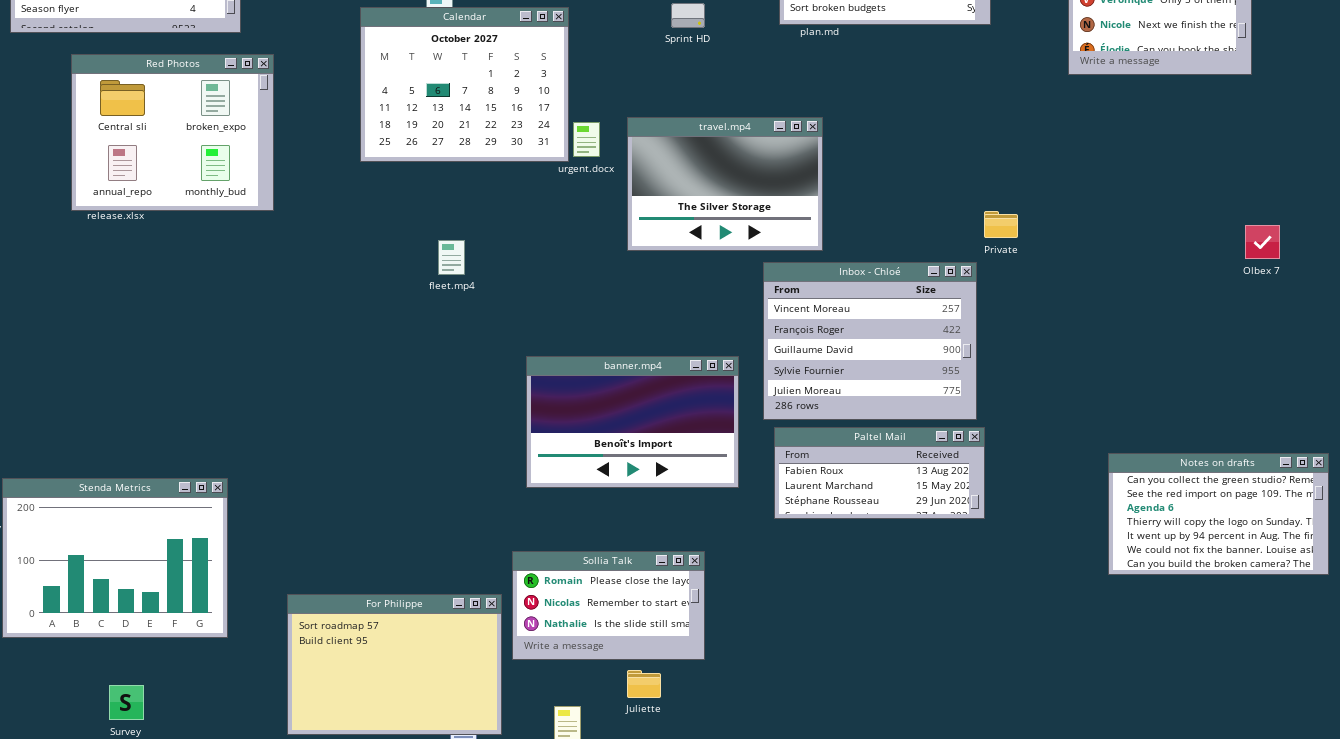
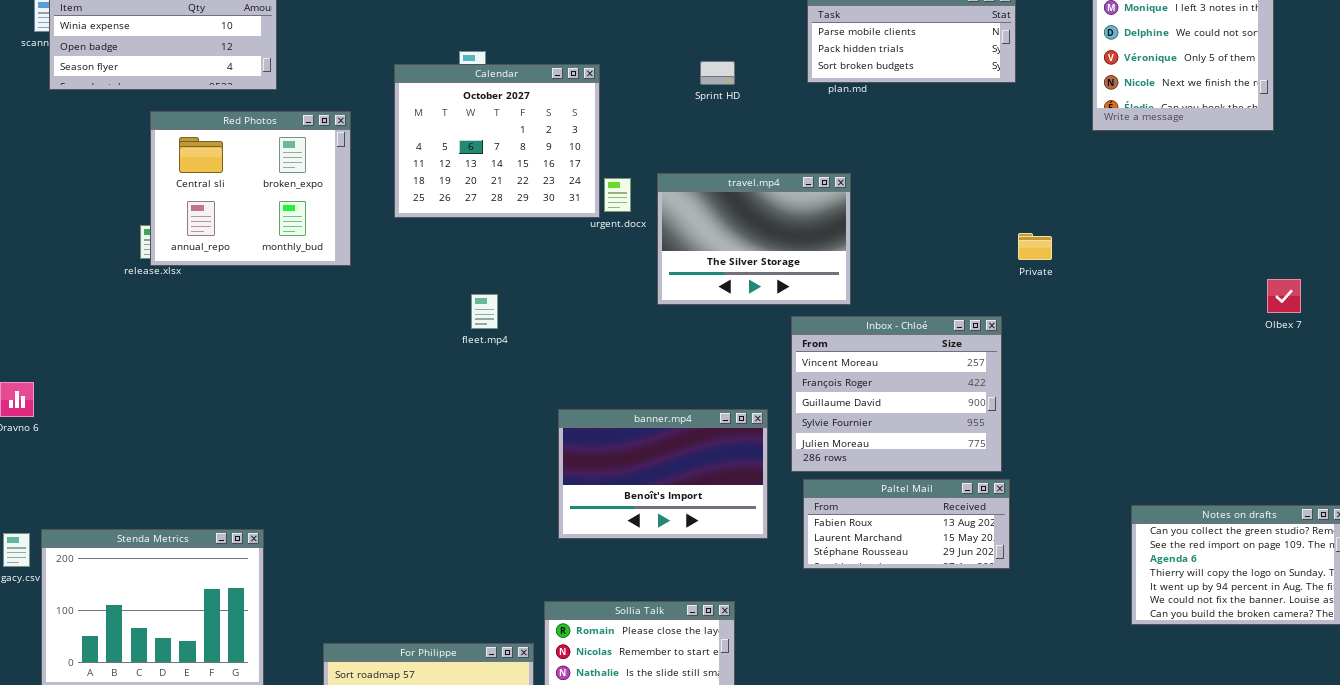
Red Photos: [71,54,274,211] -> [150,111,351,266], moved
Private: [984,211,1018,238] -> [1018,233,1052,260], moved

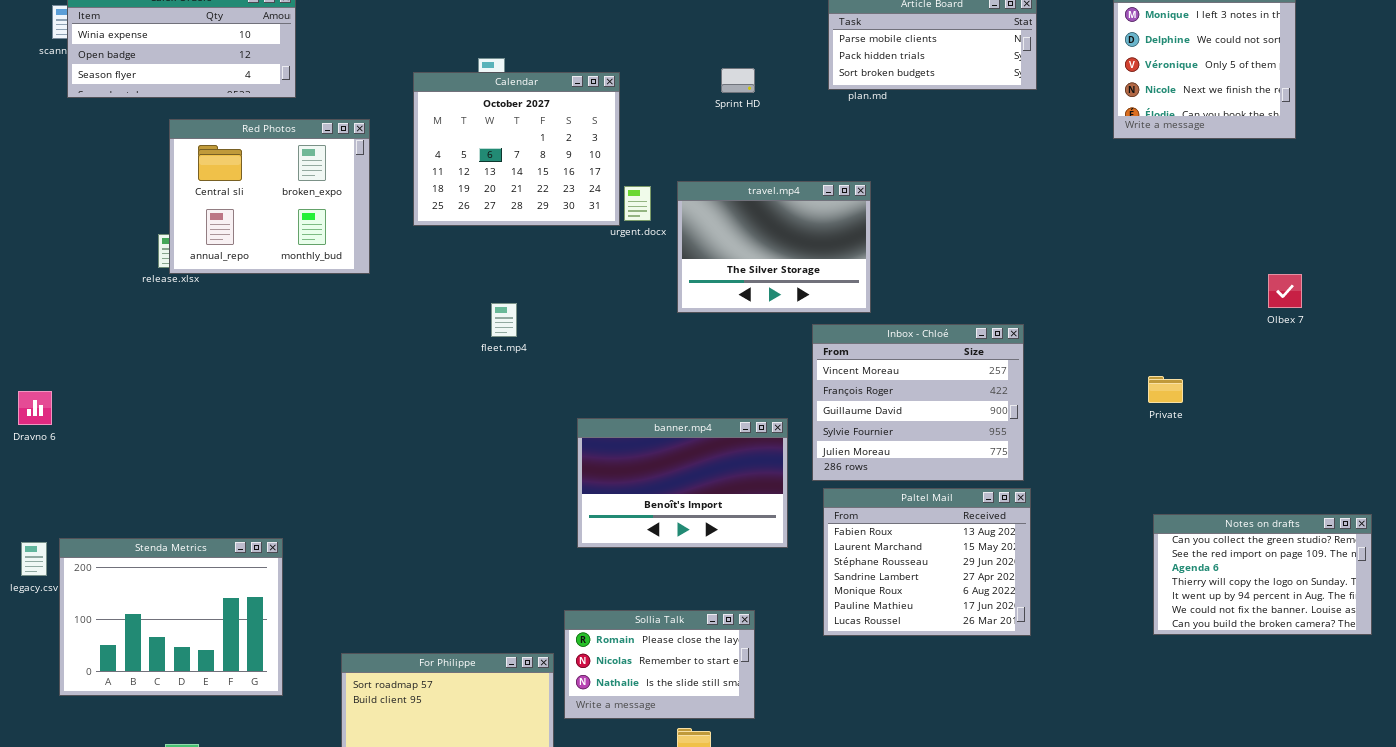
Private: [1018,233,1052,260] -> [1148,376,1183,403], moved
Olbex 7: [1267,279,1301,313] -> [1268,274,1302,308], moved
Paltel Mail: [803,479,1010,569] -> [823,488,1031,636], resized

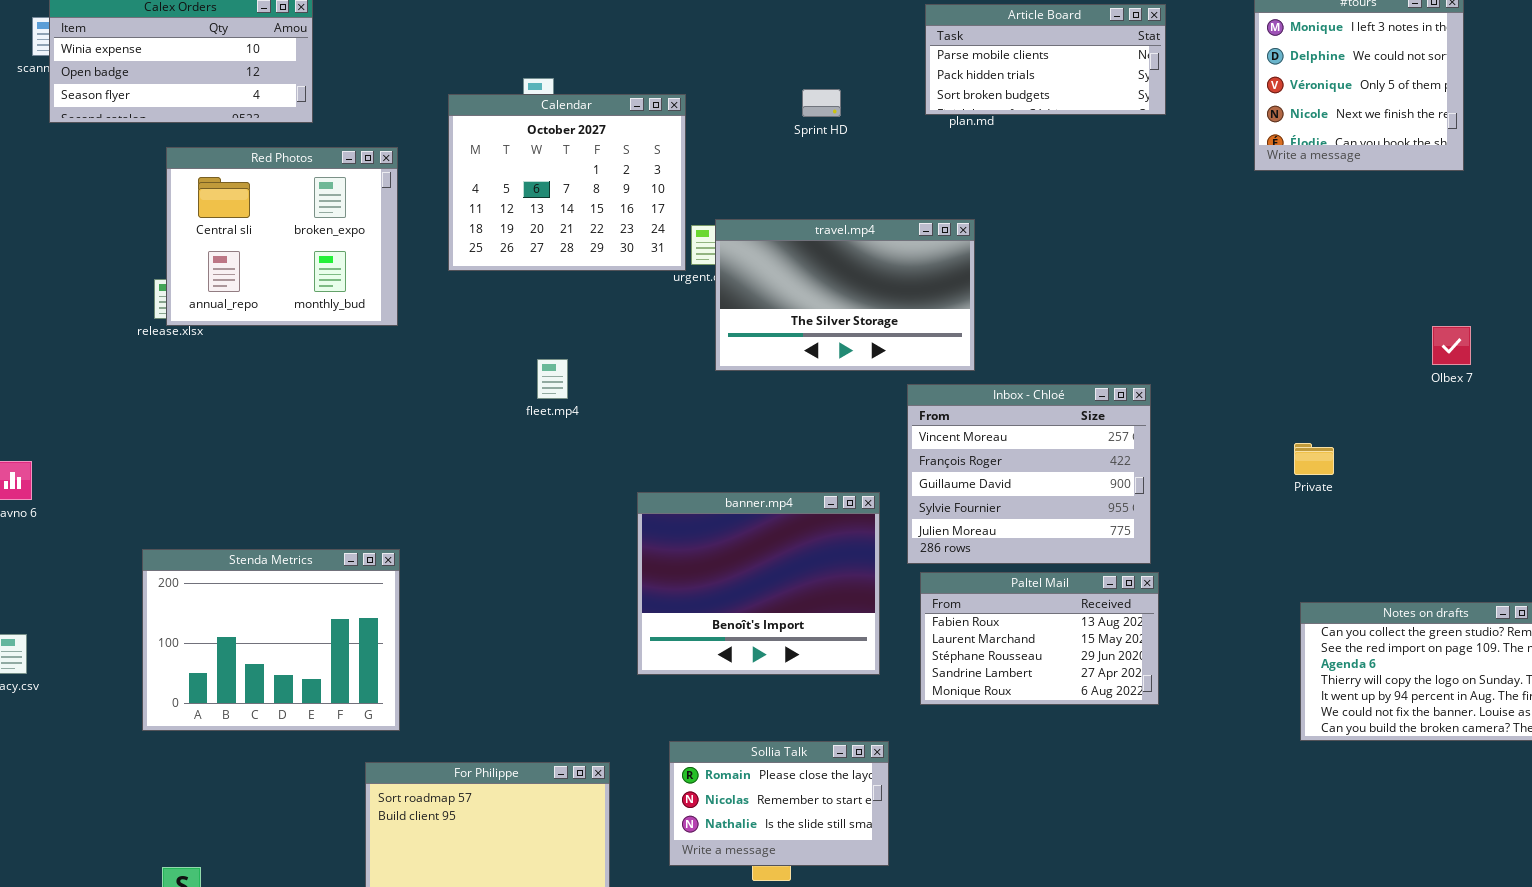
travel.mp4: [677,181,871,313] -> [715,219,975,371], resized
banner.mp4: [577,418,788,548] -> [637,492,880,675], resized
Paltel Mail: [823,488,1031,636] -> [920,572,1159,705], resized
Stenda Metrics: [59,538,283,696] -> [142,549,400,731], moved
Sollia Talk: [564,610,755,719] -> [669,741,889,866], moved

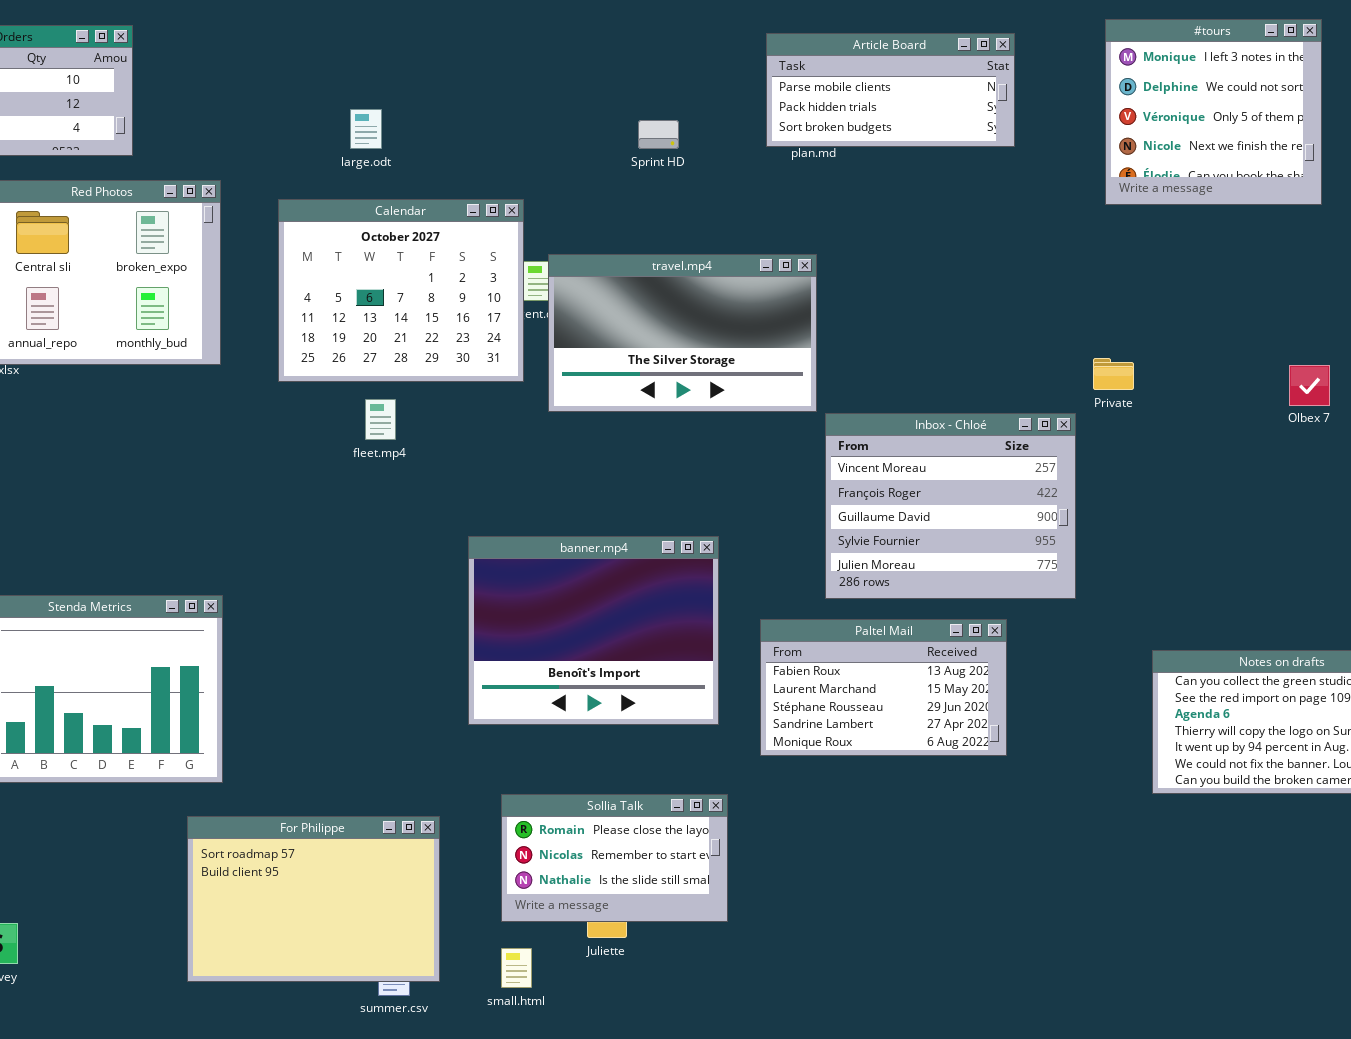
Calendar: [448,94,686,271] -> [278,199,524,382], moved
Inbox - Chloé: [907,384,1151,564] -> [825,413,1076,599], moved
Private: [1294,443,1334,475] -> [1093,358,1134,390], moved

